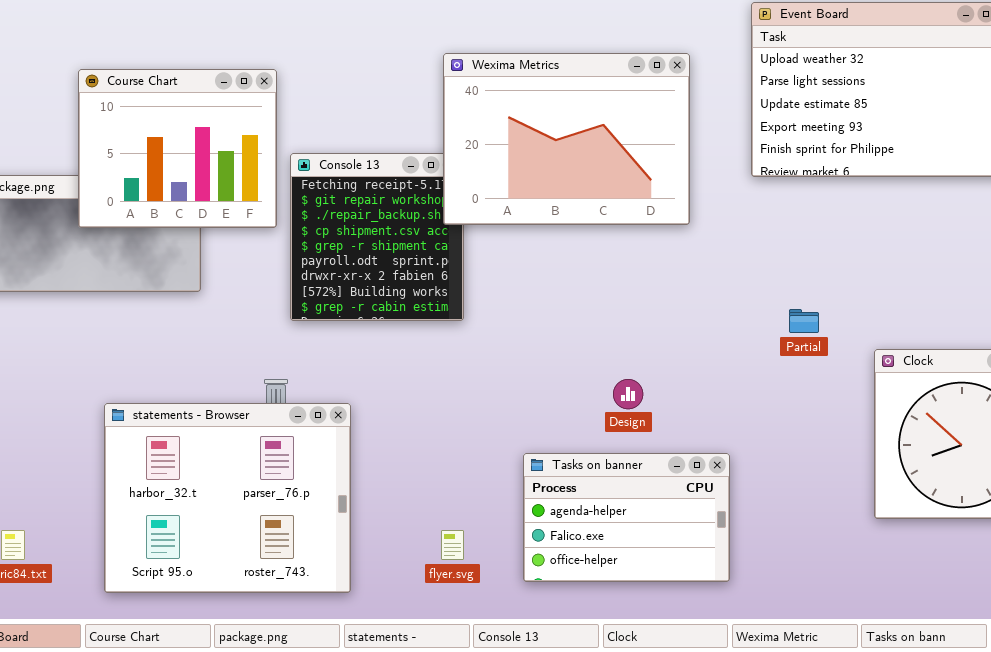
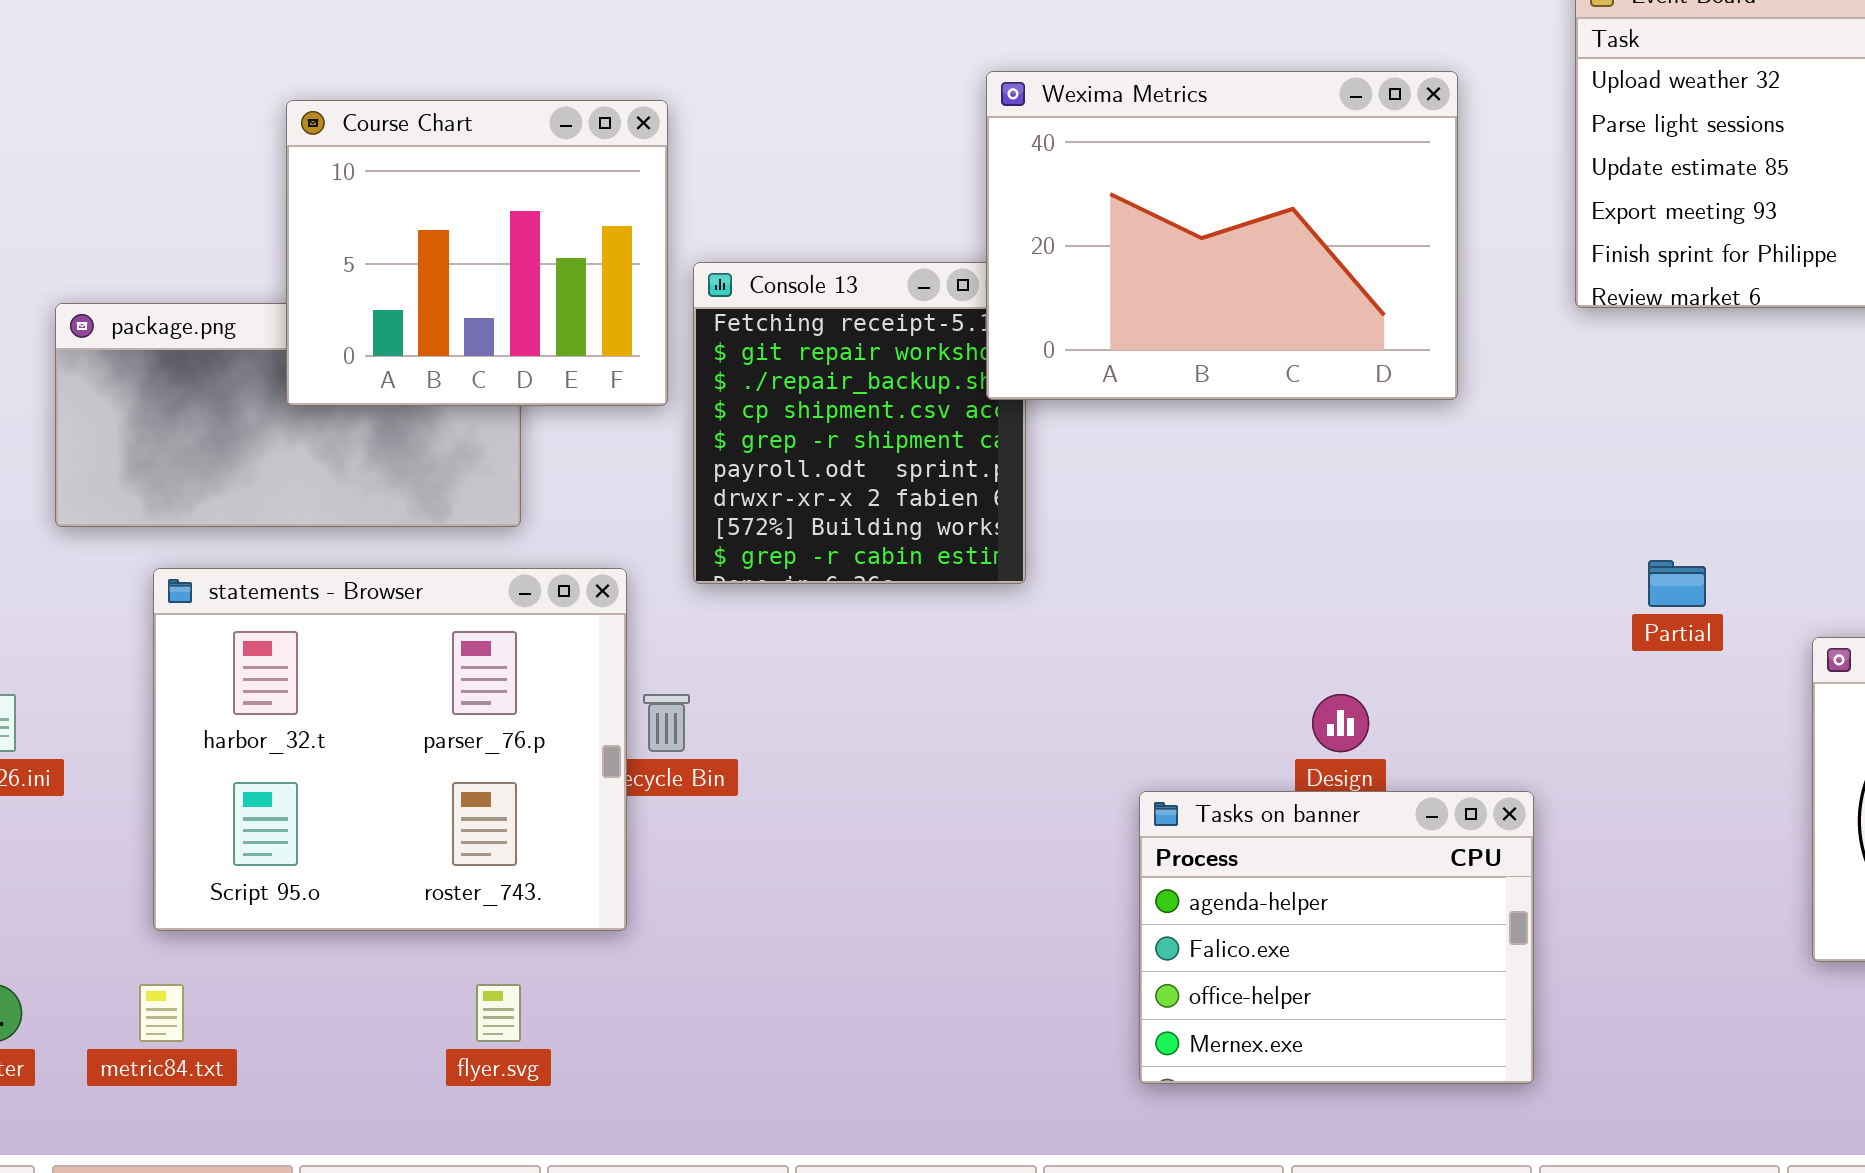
statements - Browser: [104,403,351,593] -> [153,568,627,931], moved
Tasks on banner: [523,453,730,582] -> [1139,791,1534,1084], resized
flyer.svg: [441,530,464,560] -> [476,984,521,1042], moved

